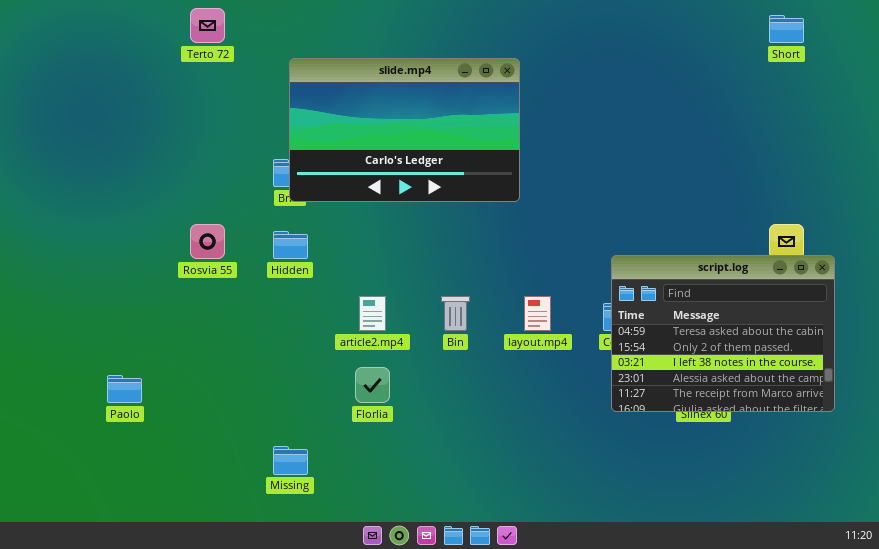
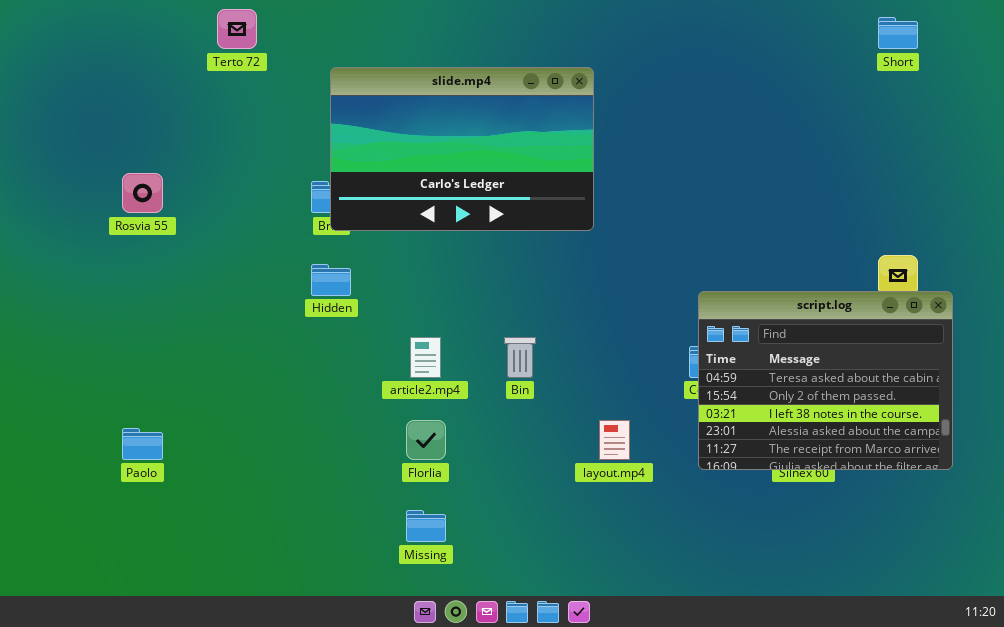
Rosvia 55: [190,224,225,259] -> [122,173,163,213], moved
layout.mp4: [524,296,551,331] -> [599,420,630,460], moved
Missing: [273,446,308,475] -> [406,510,446,542], moved

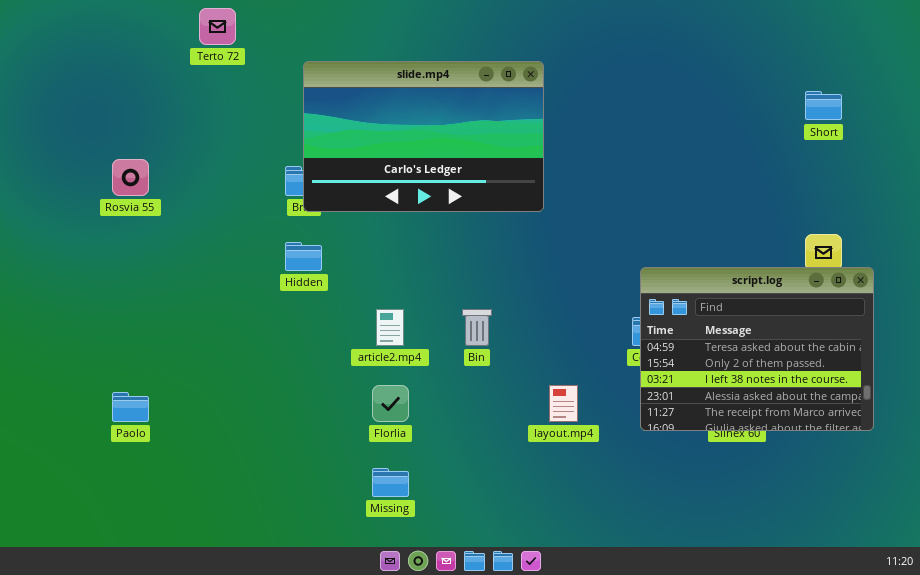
Short: [878,17,918,49] -> [805,91,842,120], moved

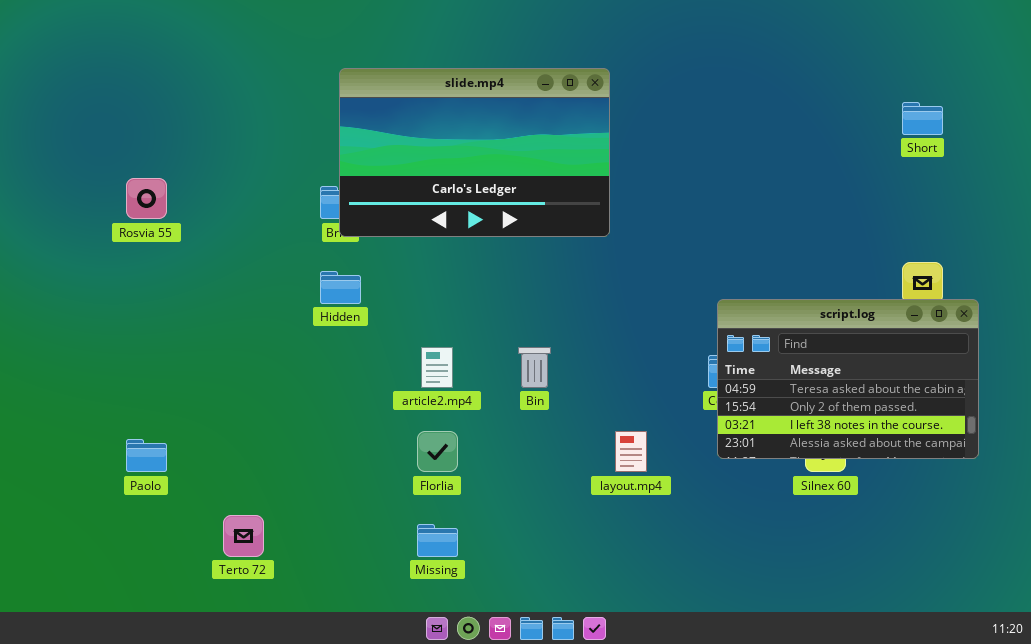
Terto 72: [199,8,236,45] -> [223,515,264,557], moved
script.log: [640,267,874,431] -> [717,299,979,459], resized

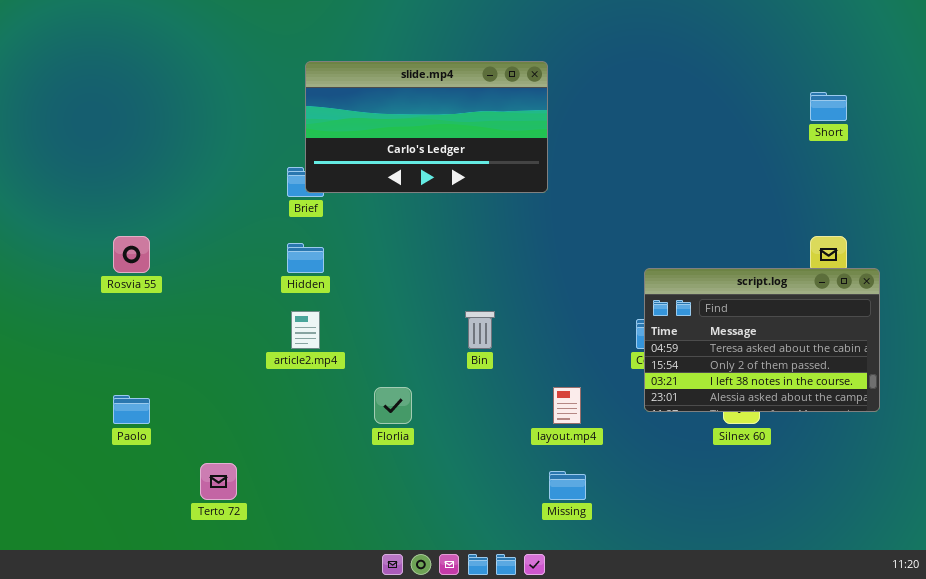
slide.mp4: [339,68,610,237] -> [305,61,548,193], resized
Rosvia 55: [126,178,167,219] -> [113,236,150,273], moved
article2.mp4: [421,347,453,388] -> [291,311,320,349], moved
Missing: [417,524,458,557] -> [549,471,586,500], moved

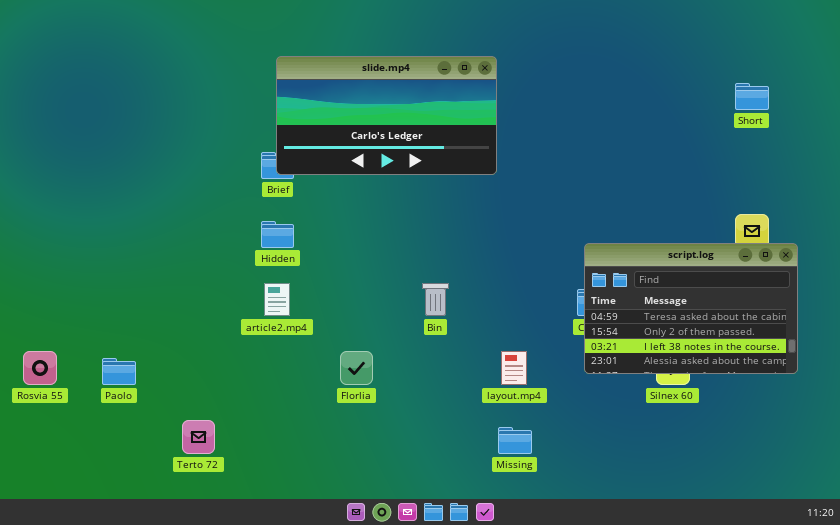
Rosvia 55: [113,236,150,273] -> [23,351,57,385], moved

